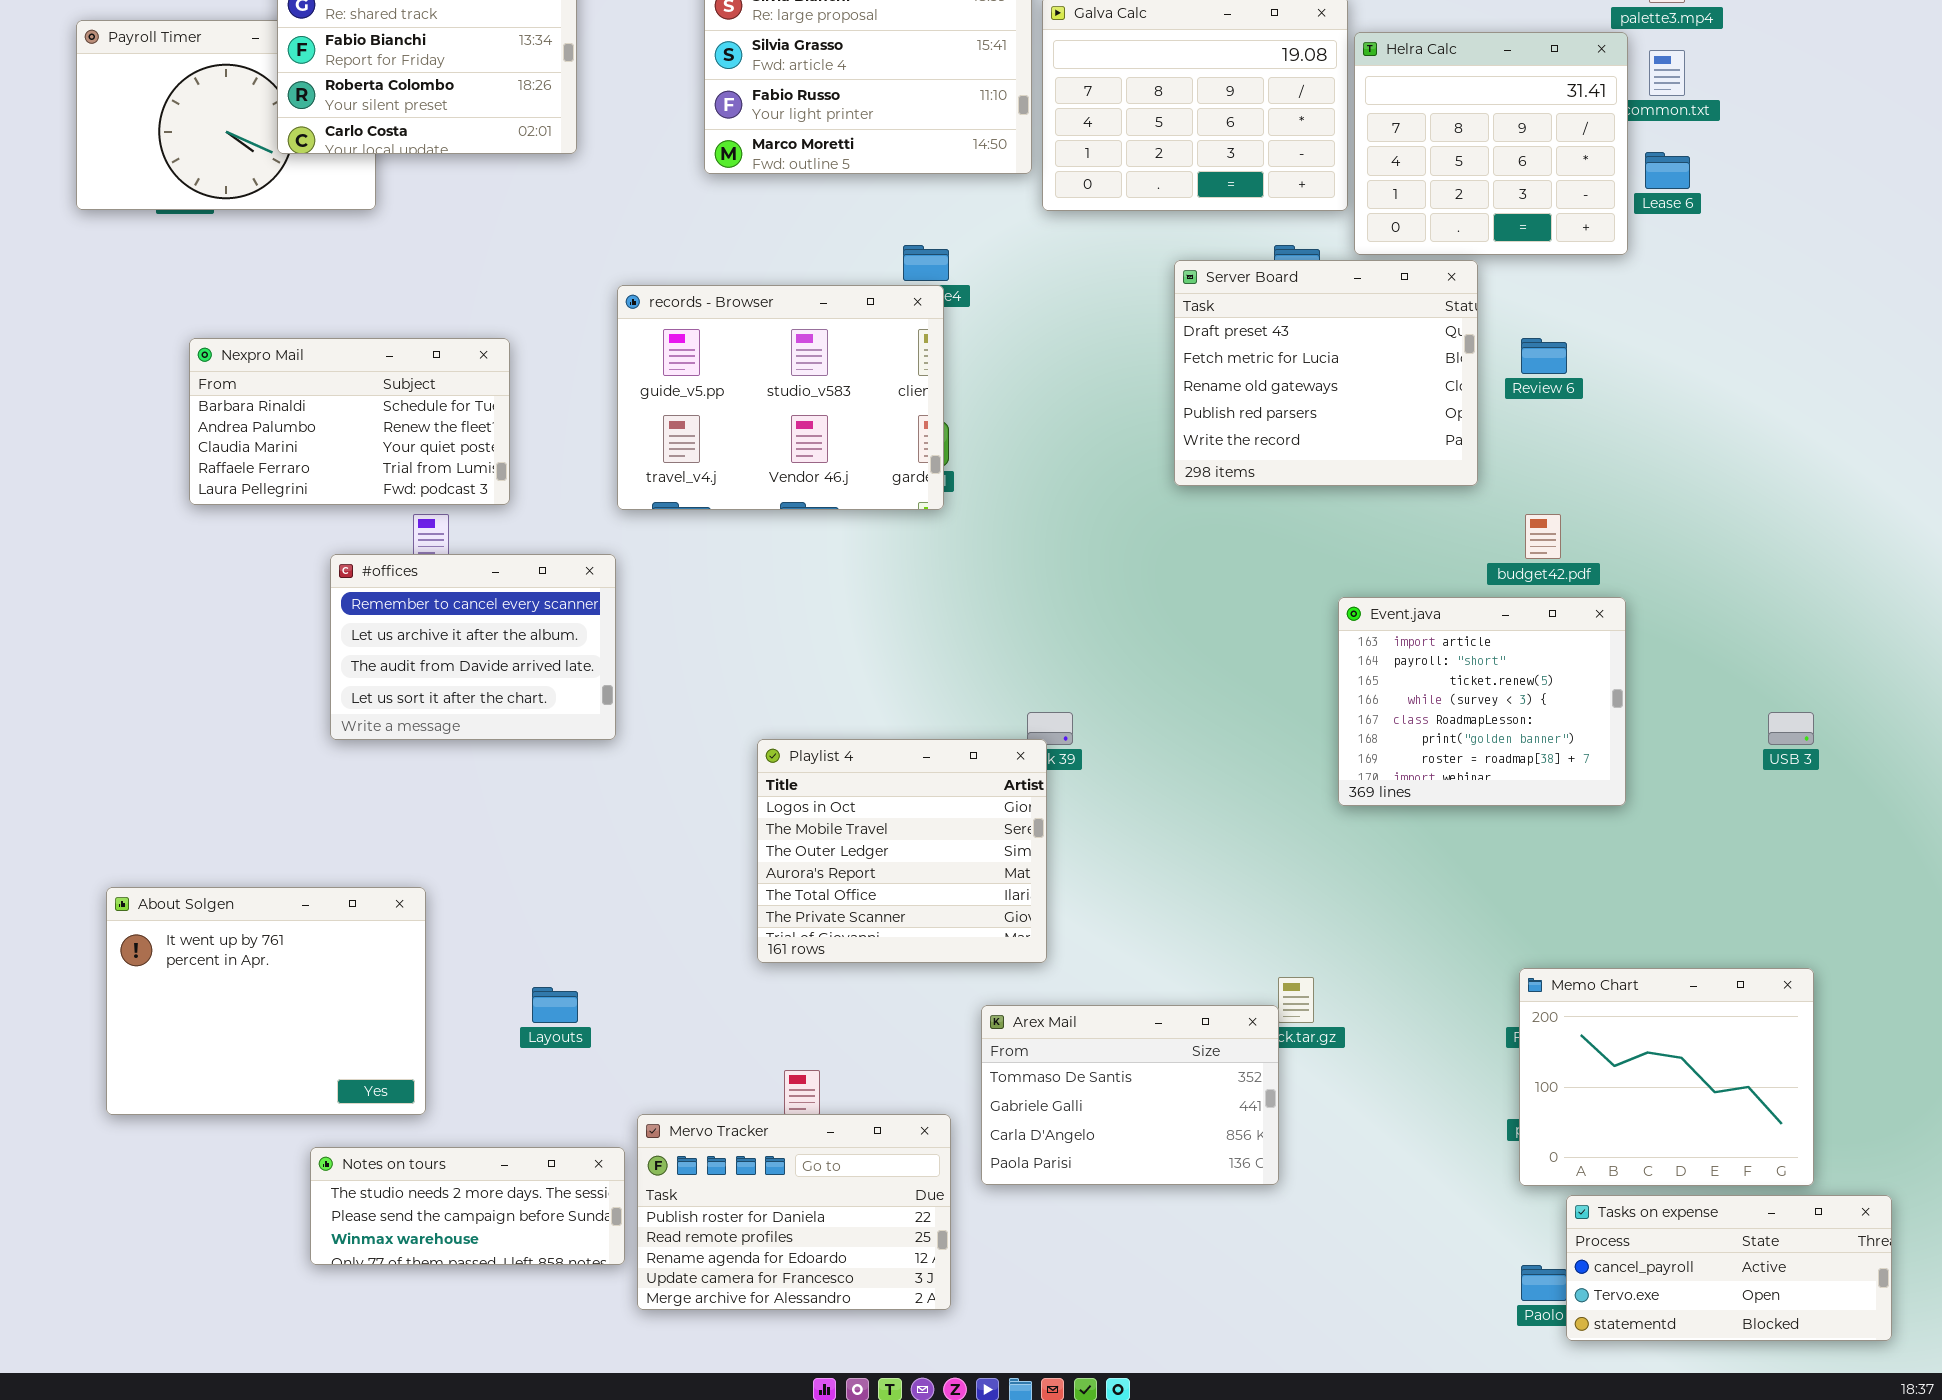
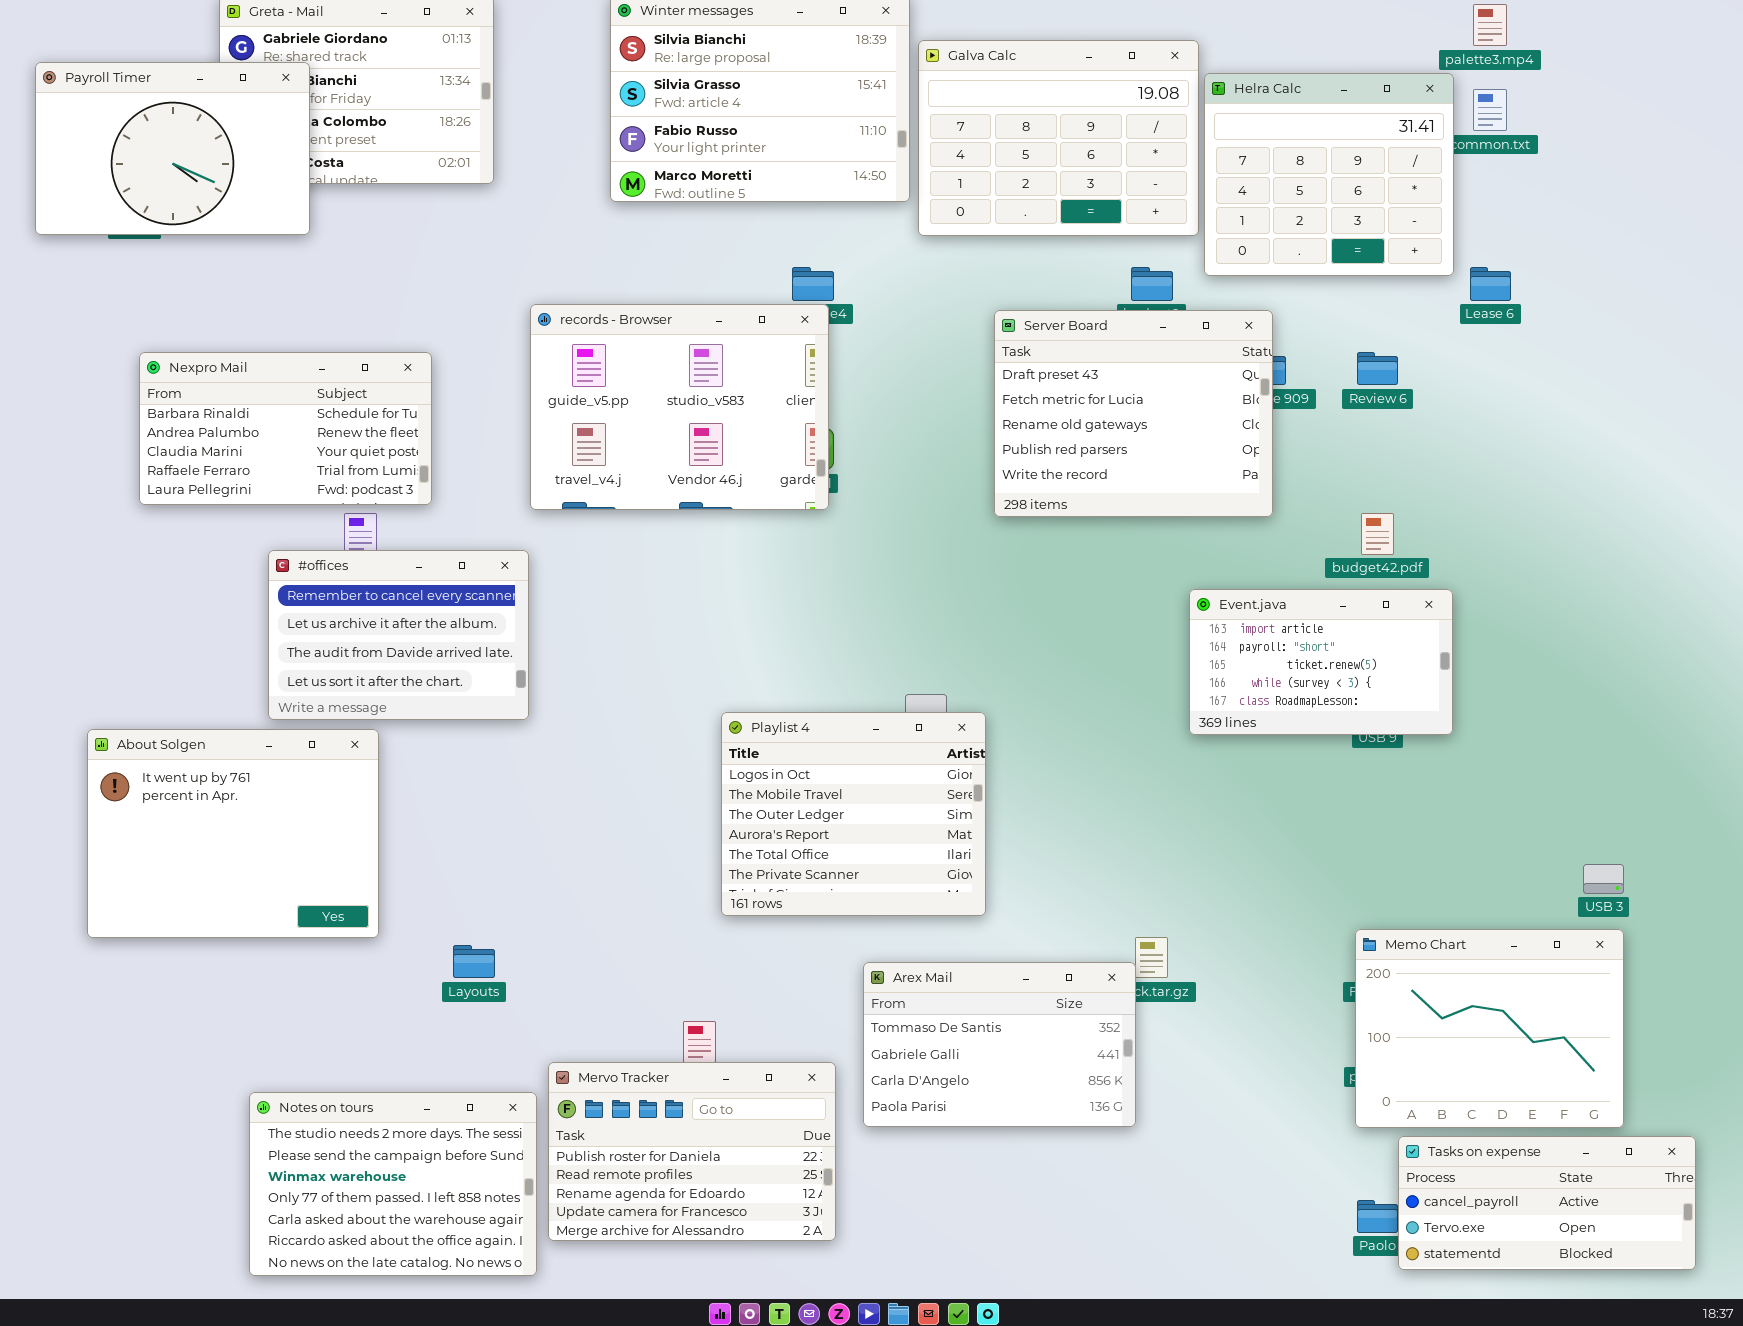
Payroll Timer: [76,20,376,210] -> [35,62,310,235], raised
Lease 6: [1645,152,1690,189] -> [1470,267,1511,301], moved
Server Board: [1174,260,1478,486] -> [994,310,1273,517], moved
Event.java: [1338,597,1626,806] -> [1189,589,1453,735], resized
USB 3: [1768,712,1814,745] -> [1583,864,1624,894], moved
Playlist 4: [757,739,1047,963] -> [721,712,986,916], moved
About Solgen: [106,887,426,1115] -> [87,729,379,938], moved
Notes on tours: [310,1147,625,1265] -> [249,1092,537,1276], resized

